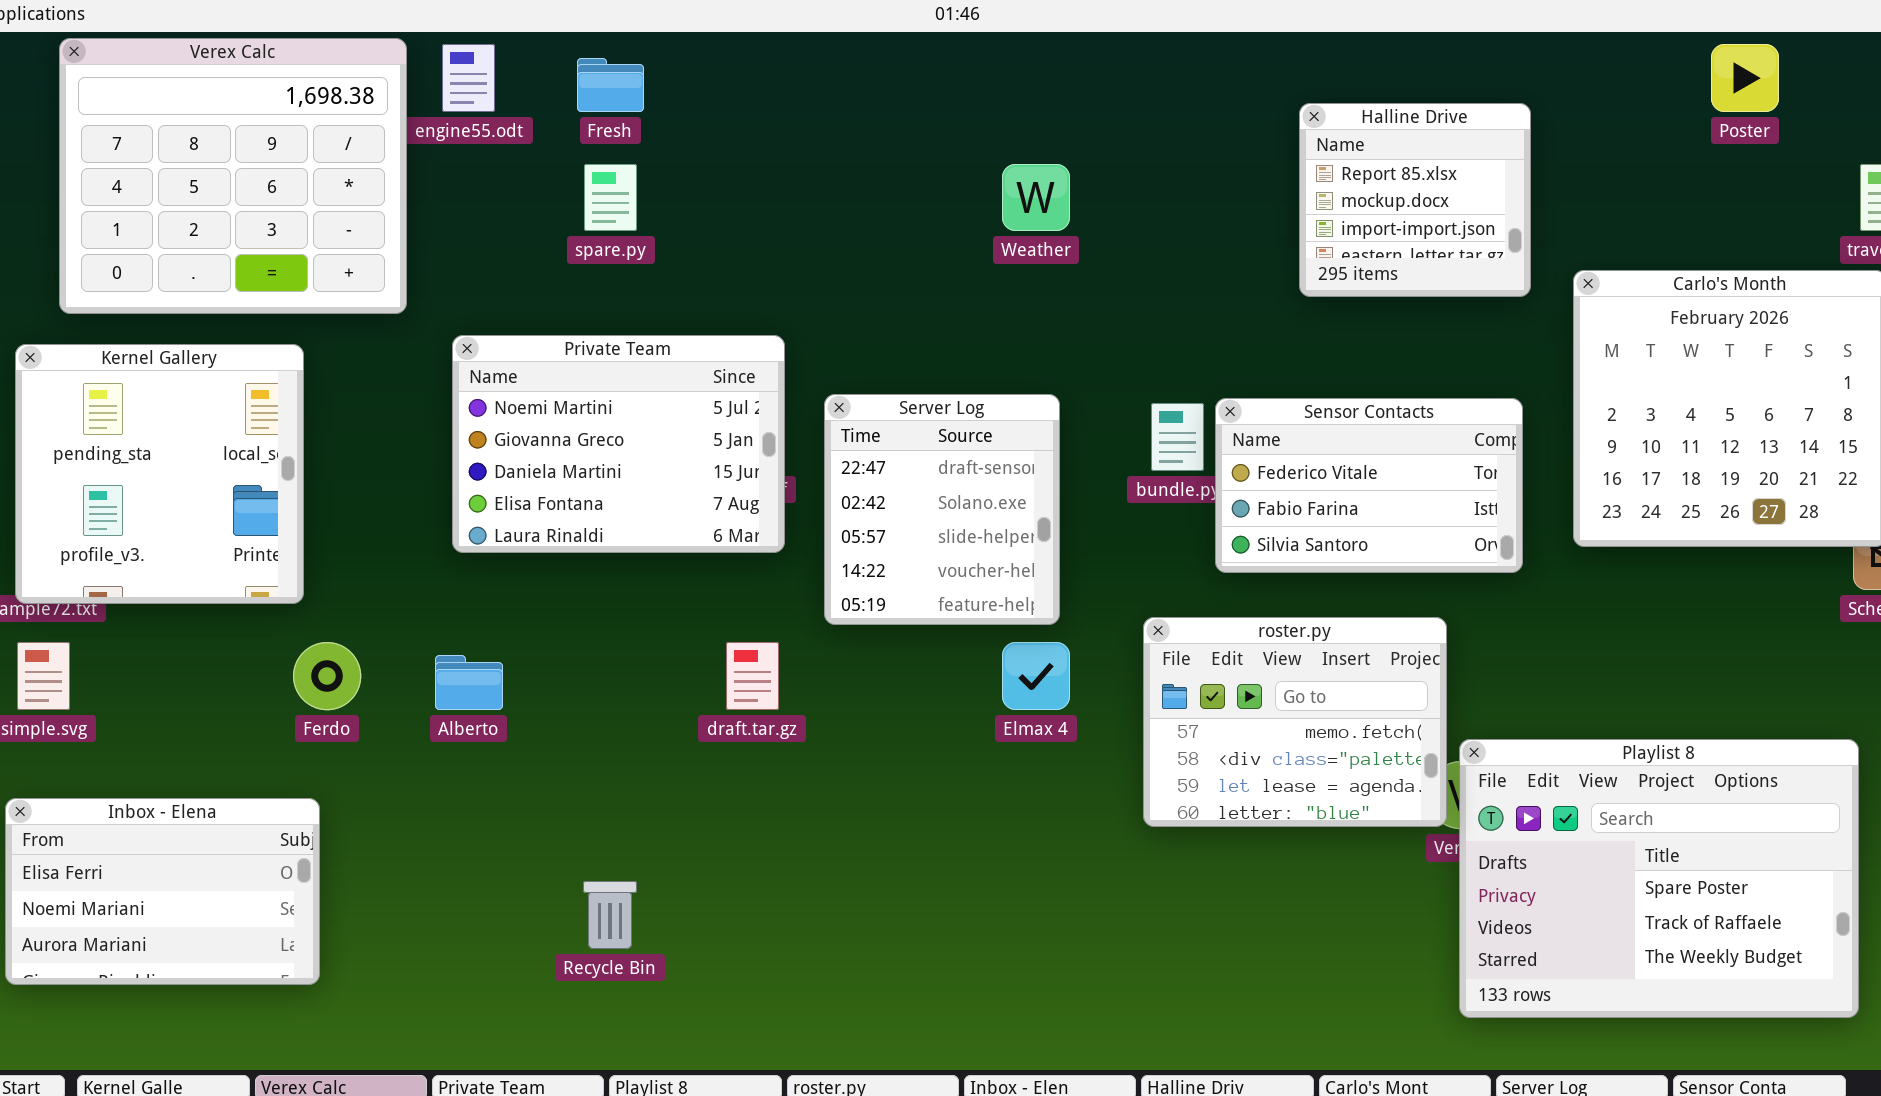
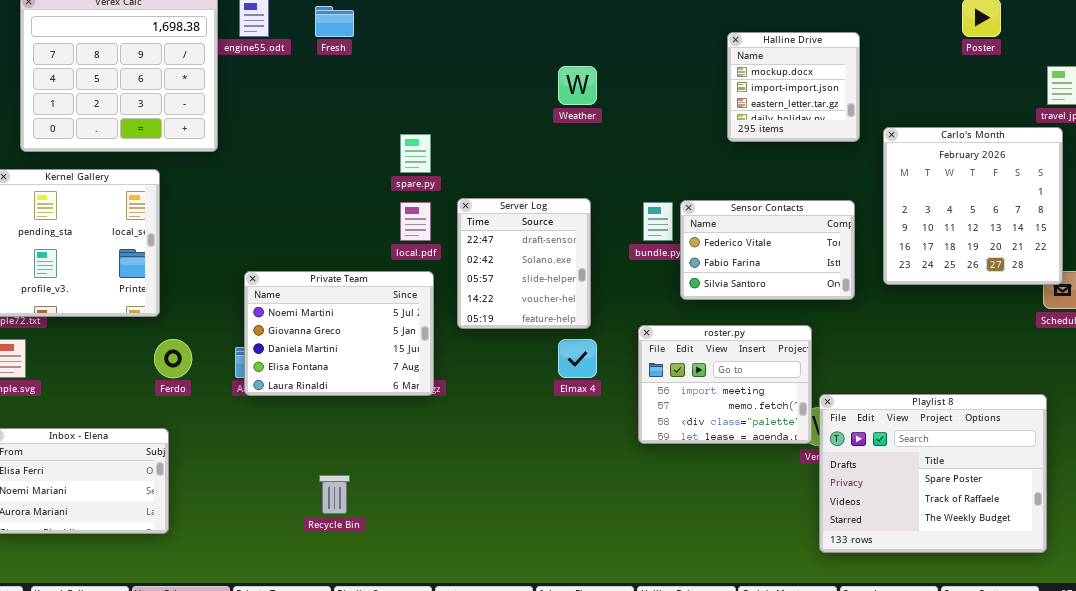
Halline Drive: [1299,103,1531,297] -> [727,32,860,142], scrolled down 1 row
spare.py: [584,164,637,231] -> [400,134,431,173], moved
Private Team: [452,335,785,553] -> [244,271,434,396], moved
roster.py: [1143,617,1447,827] -> [638,325,812,444], scrolled up 1 row

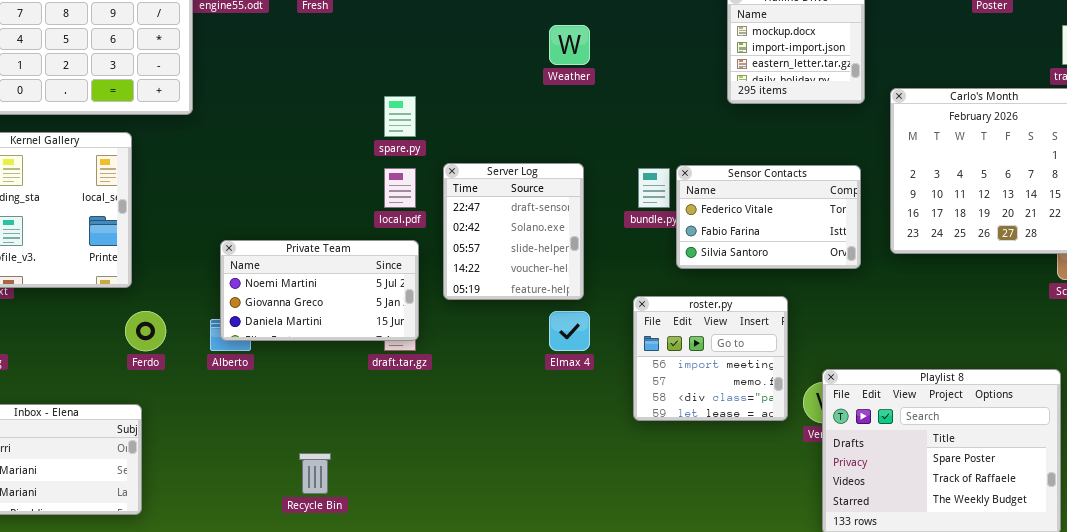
Private Team: [244,271,434,396] -> [220,240,419,341], resized
roster.py: [638,325,812,444] -> [633,296,788,421], resized

